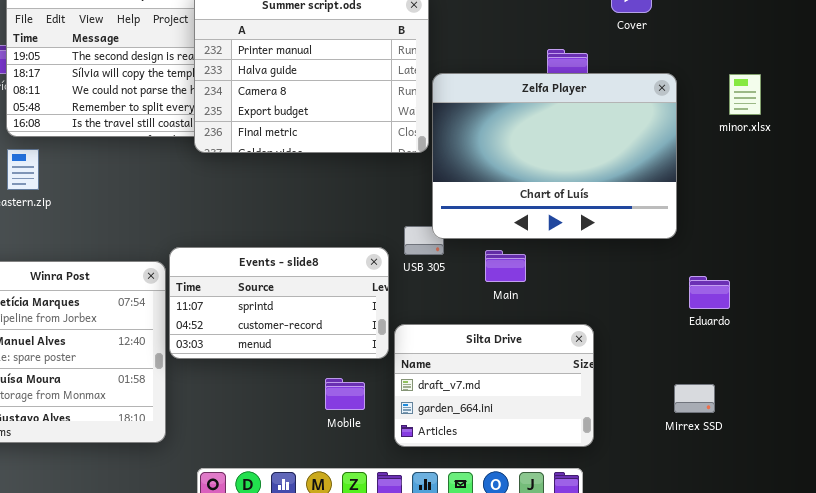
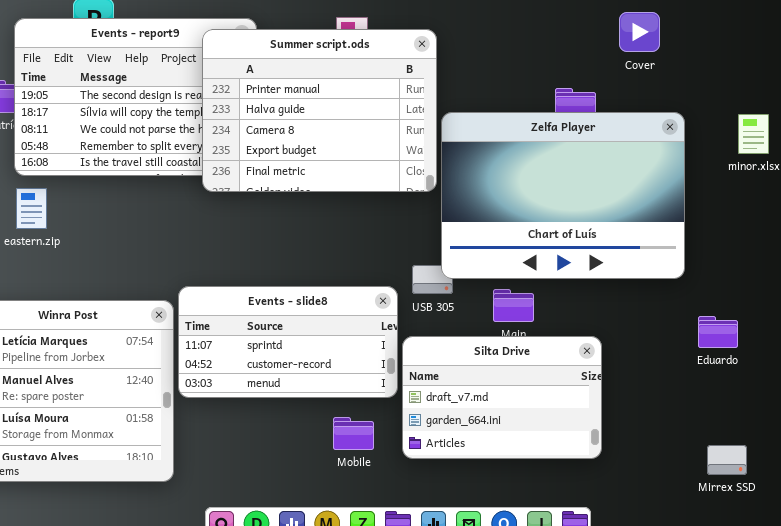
Silta Drive: [394,324,594,447] -> [402,336,602,459], moved
Mirrex SSD: [674,384,715,413] -> [707,445,747,475], moved

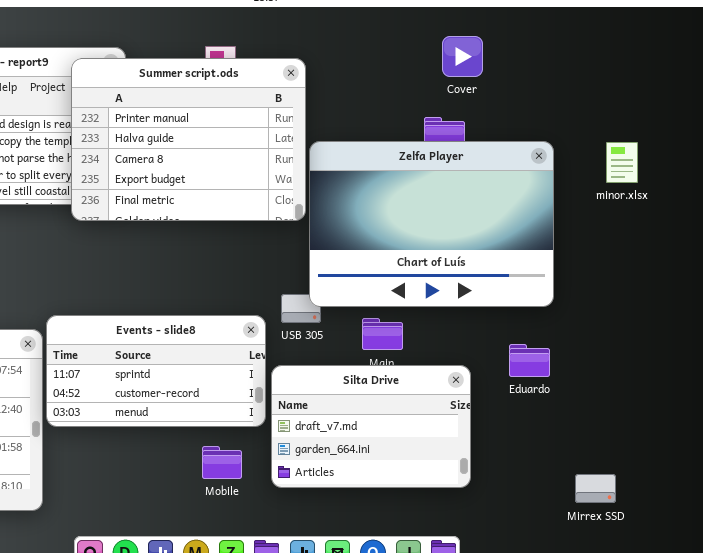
Cover: [619,12,660,52] -> [442,36,483,77], moved
Eduardo: [698,316,738,348] -> [509,344,550,377], moved

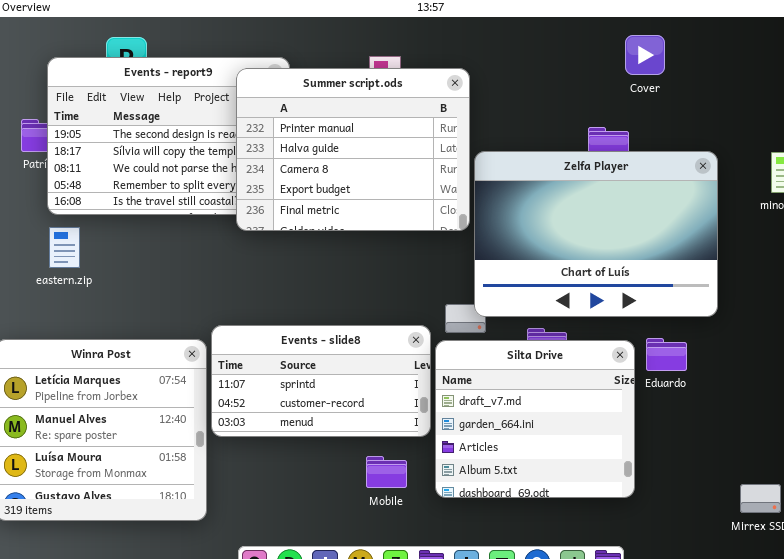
Cover: [442,36,483,77] -> [625,35,665,75], moved
Eduardo: [509,344,550,377] -> [646,338,687,371], moved
Silta Drive: [271,365,471,488] -> [435,340,635,498], resized

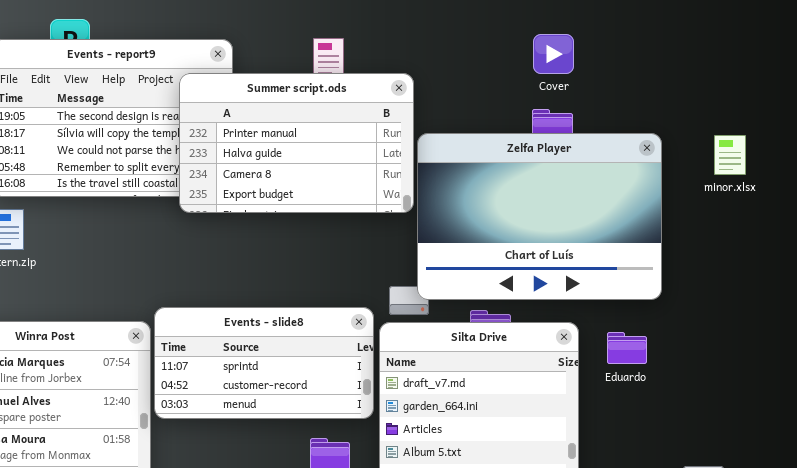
Cover: [625,35,665,75] -> [533,34,574,74], moved
Summer script.ods: [236,68,470,231] -> [179,73,414,213], resized
Eduardo: [646,338,687,371] -> [607,332,647,364], moved

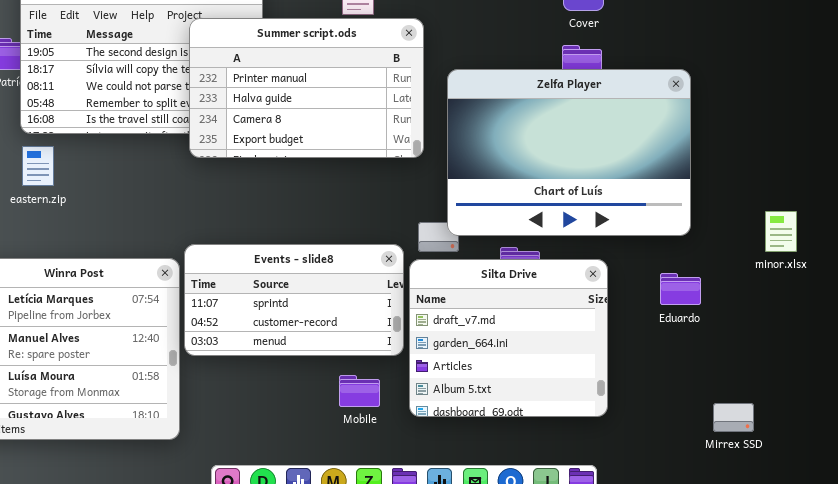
Summer script.ods: [179,73,414,213] -> [189,18,424,158], moved
minor.xlsx: [714,135,746,175] -> [765,211,797,252], moved
Eduardo: [607,332,647,364] -> [660,273,701,305], moved

